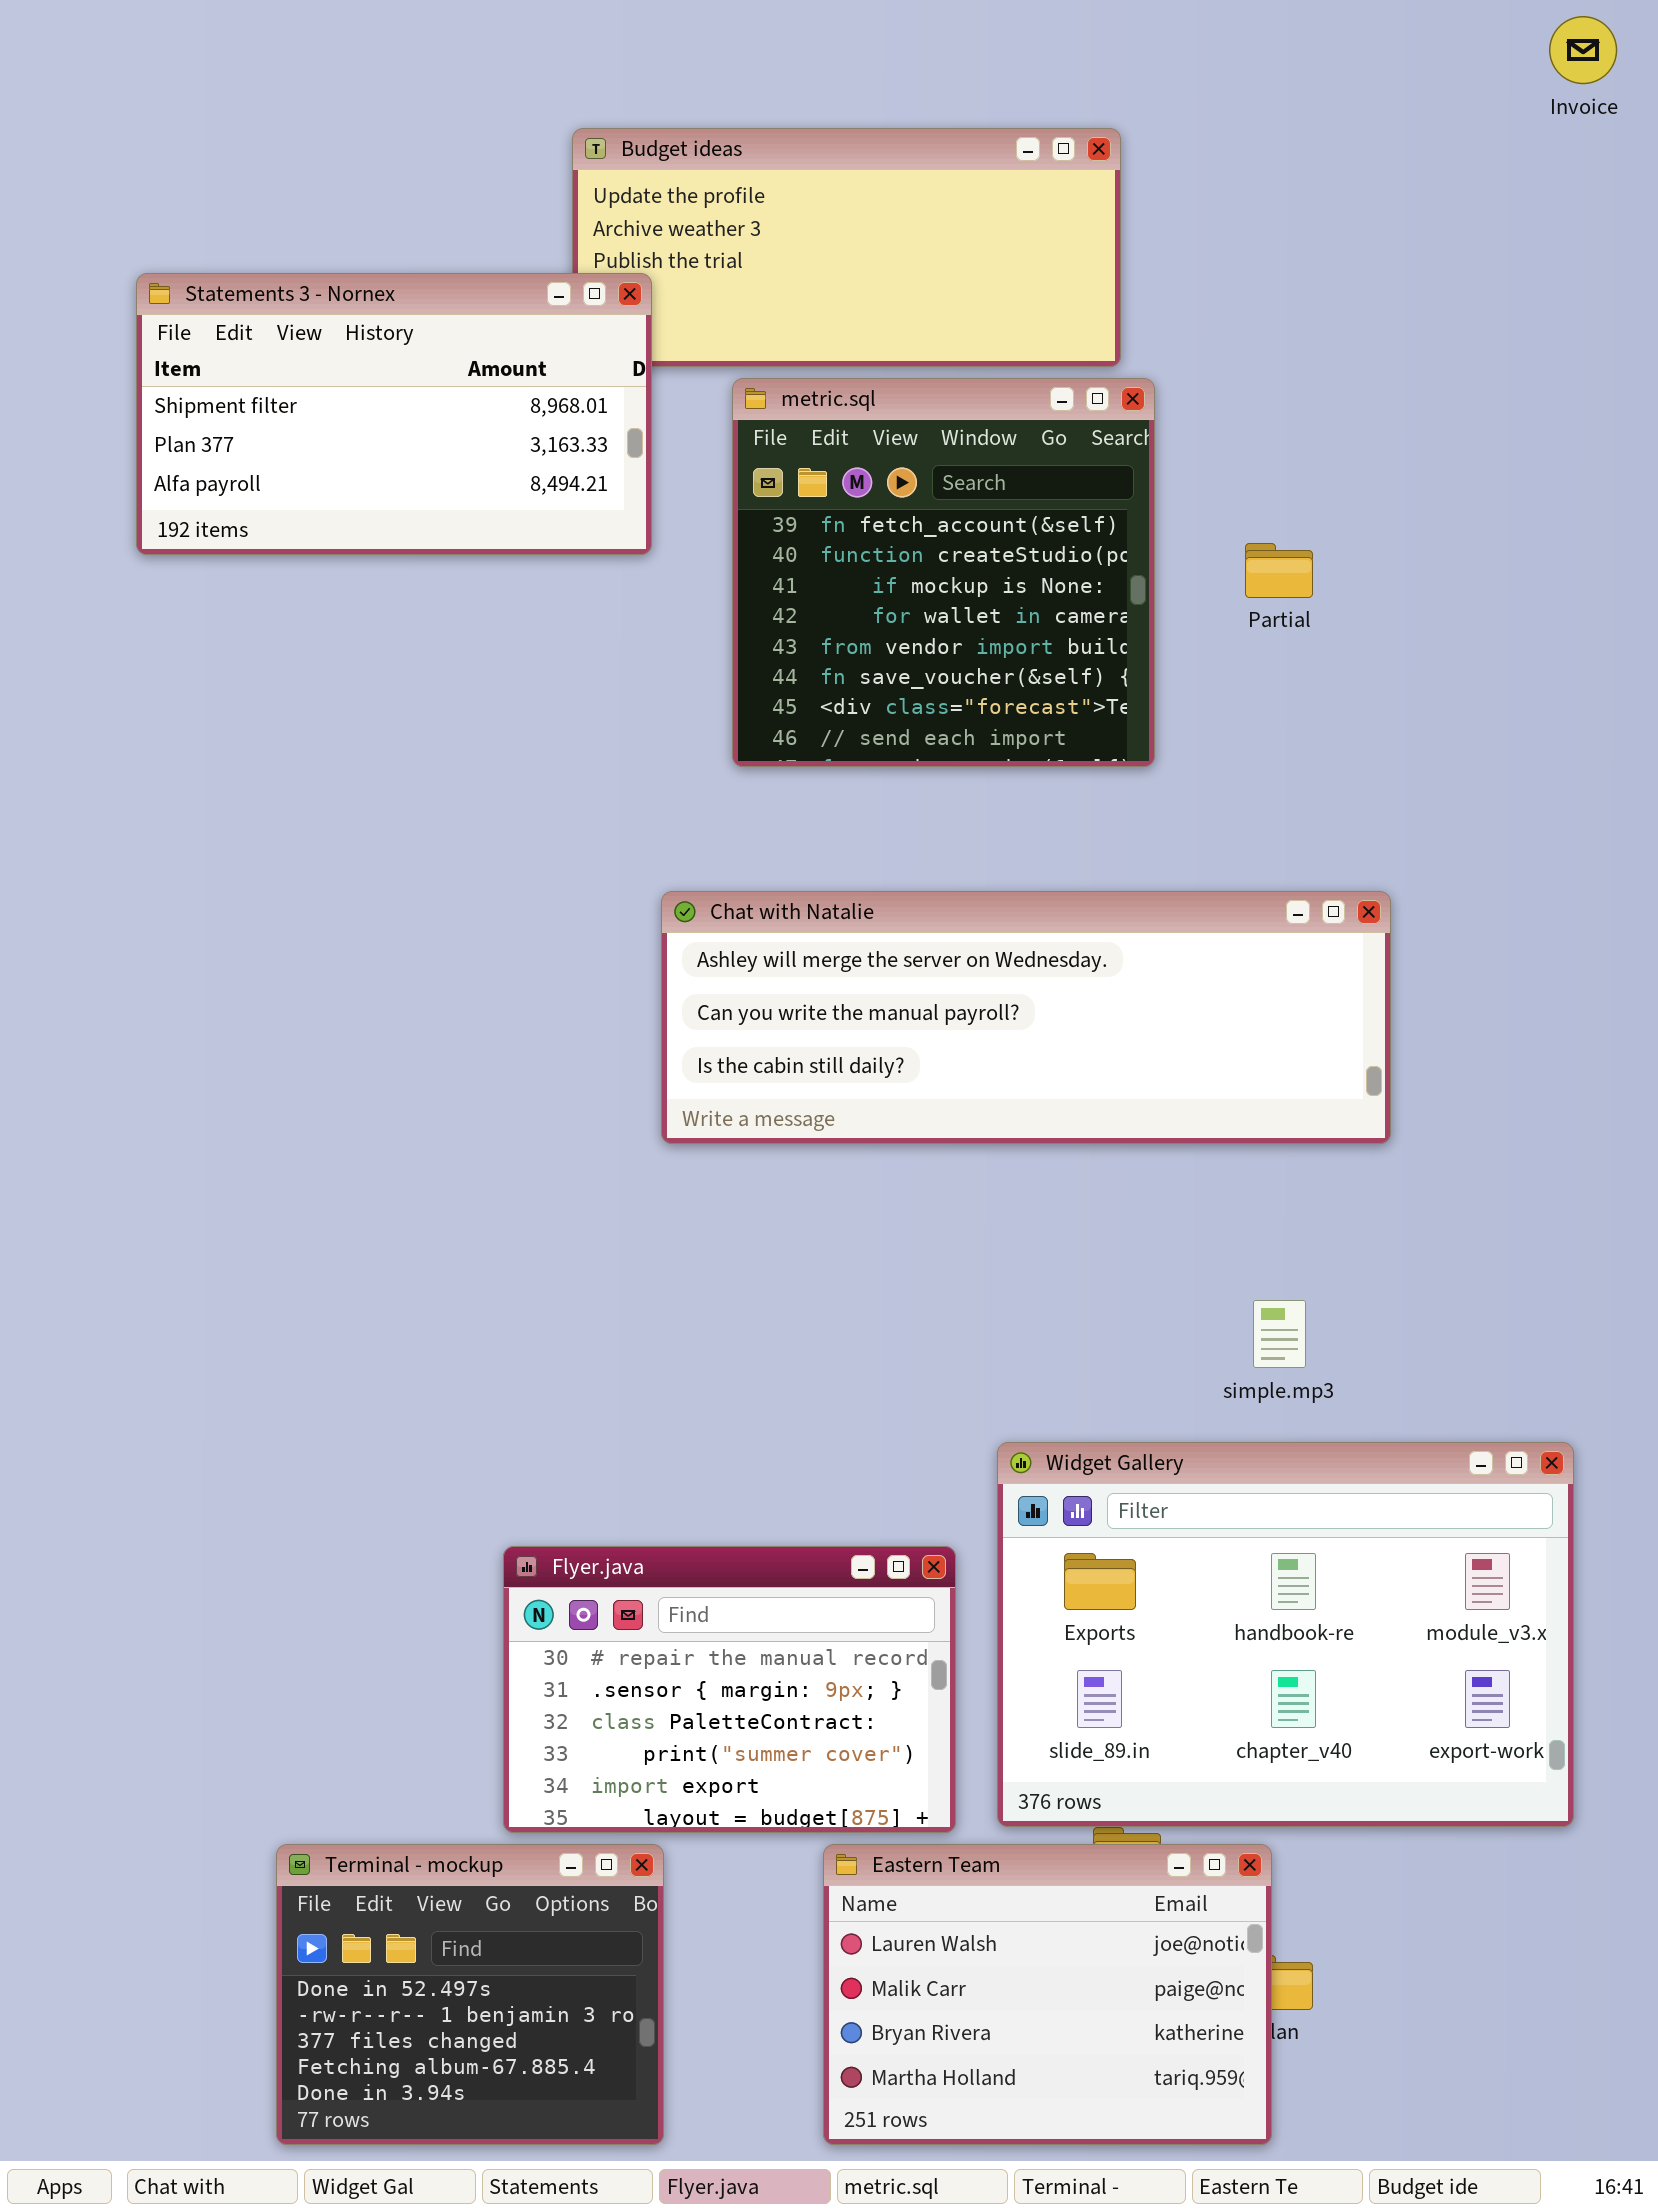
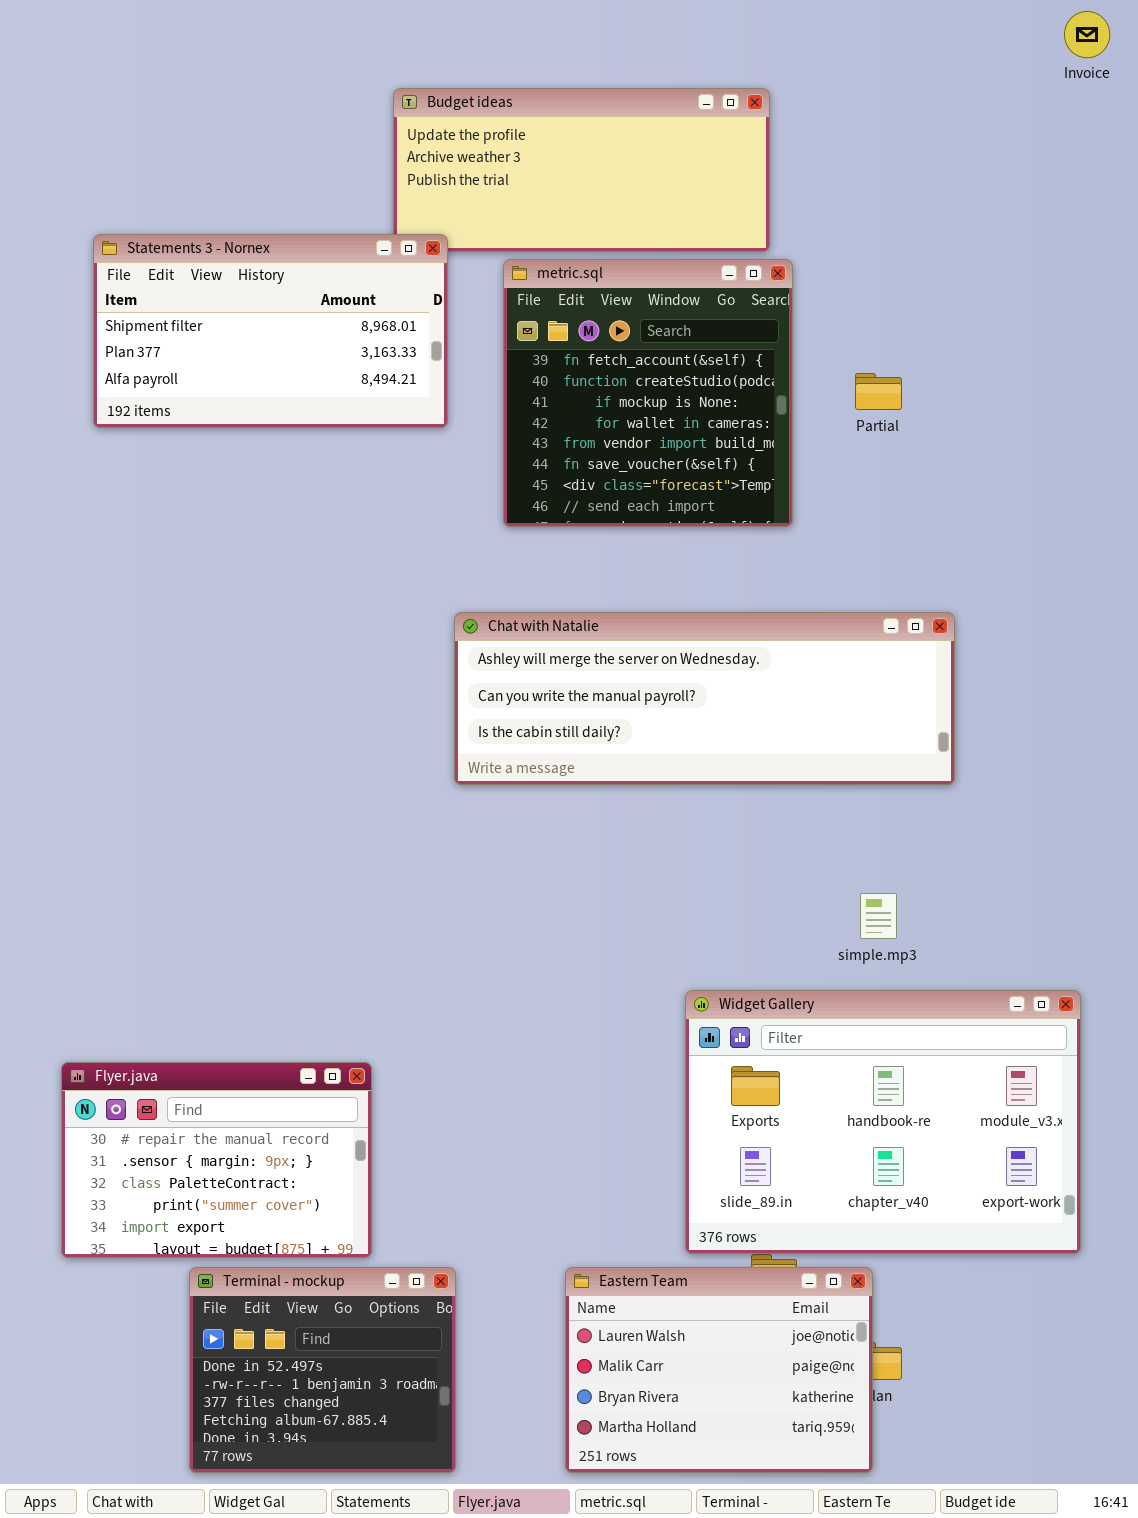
Statements 3 - Nornex: [136,273,652,555] -> [93,234,448,428], moved
Flyer.java: [503,1546,956,1833] -> [61,1062,372,1258], moved

